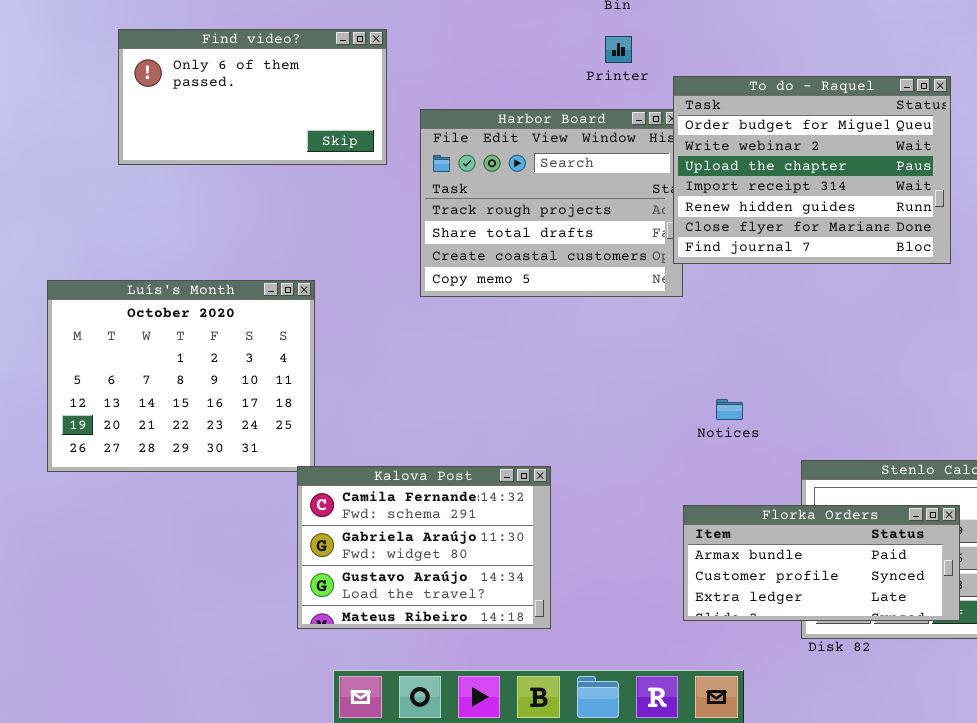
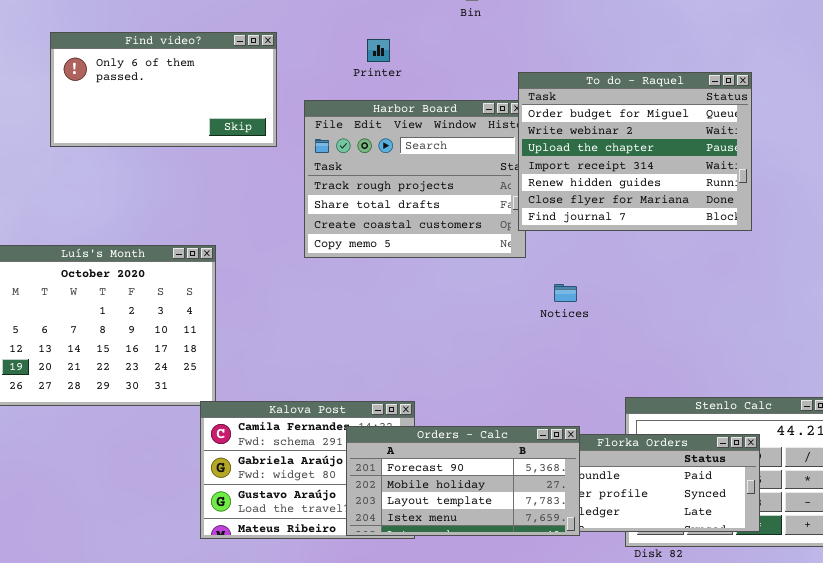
Printer: [605,36,632,63] -> [367,39,390,62], moved
Notices: [716,399,743,420] -> [554,284,577,302], moved
Orders - Calc: none -> [346,426,580,536], opened

